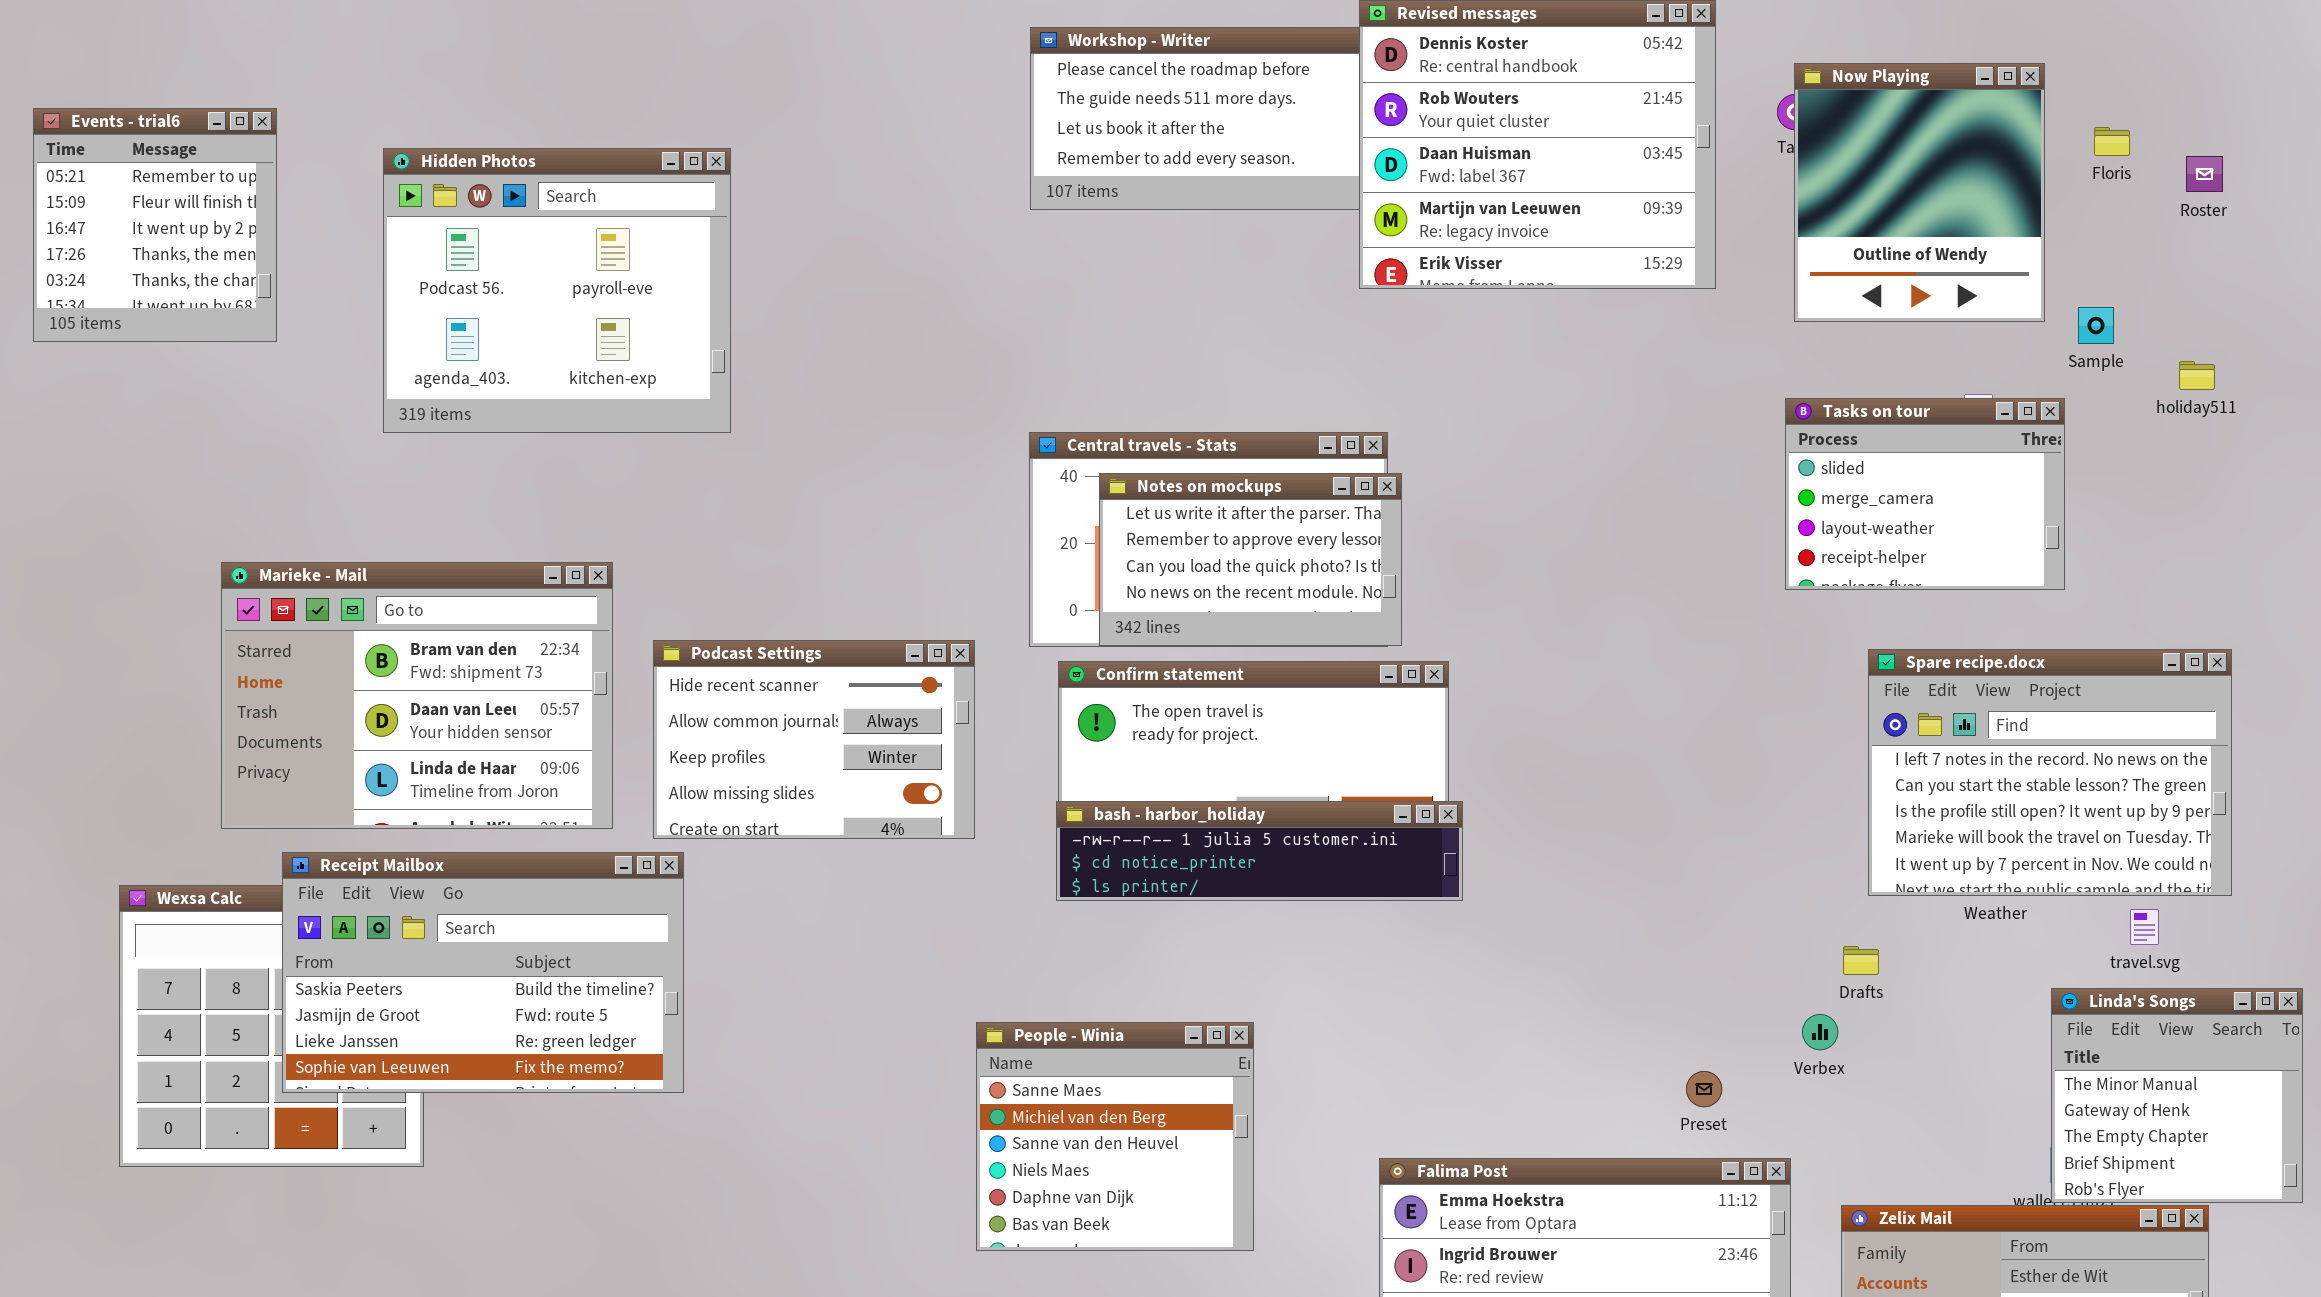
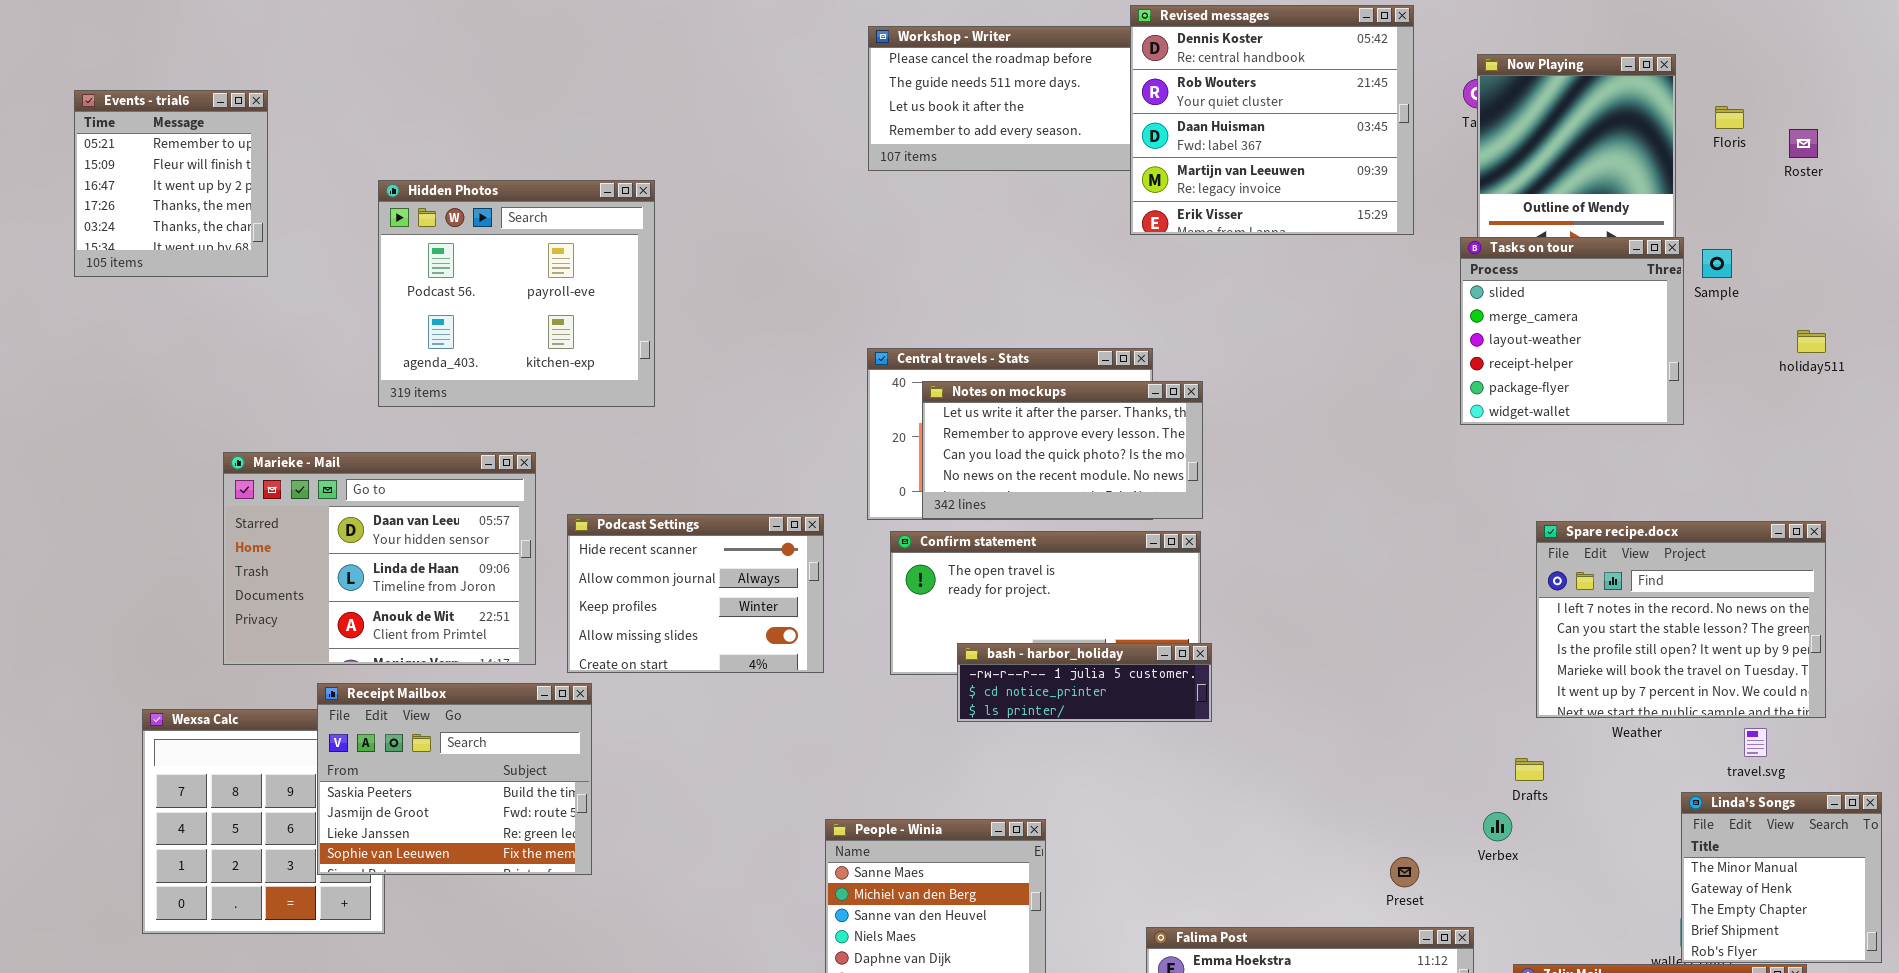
Hidden Photos: [383,148,731,433] -> [378,180,655,407], moved
holiday511: [2179,361,2215,390] -> [1797,330,1826,353], moved
Tasks on tour: [1785,398,2065,590] -> [1460,237,1684,425], moved, resized
Notes on mockups: [1099,473,1402,646] -> [922,381,1203,519], resized
Marieke - Mail: [221,562,613,829] -> [223,452,536,665], scrolled down 1 row
bash - harbor_holiday: [1056,801,1463,901] -> [957,643,1212,722], resized
Receipt Mailbox: [282,852,684,1093] -> [317,683,592,875], resized

